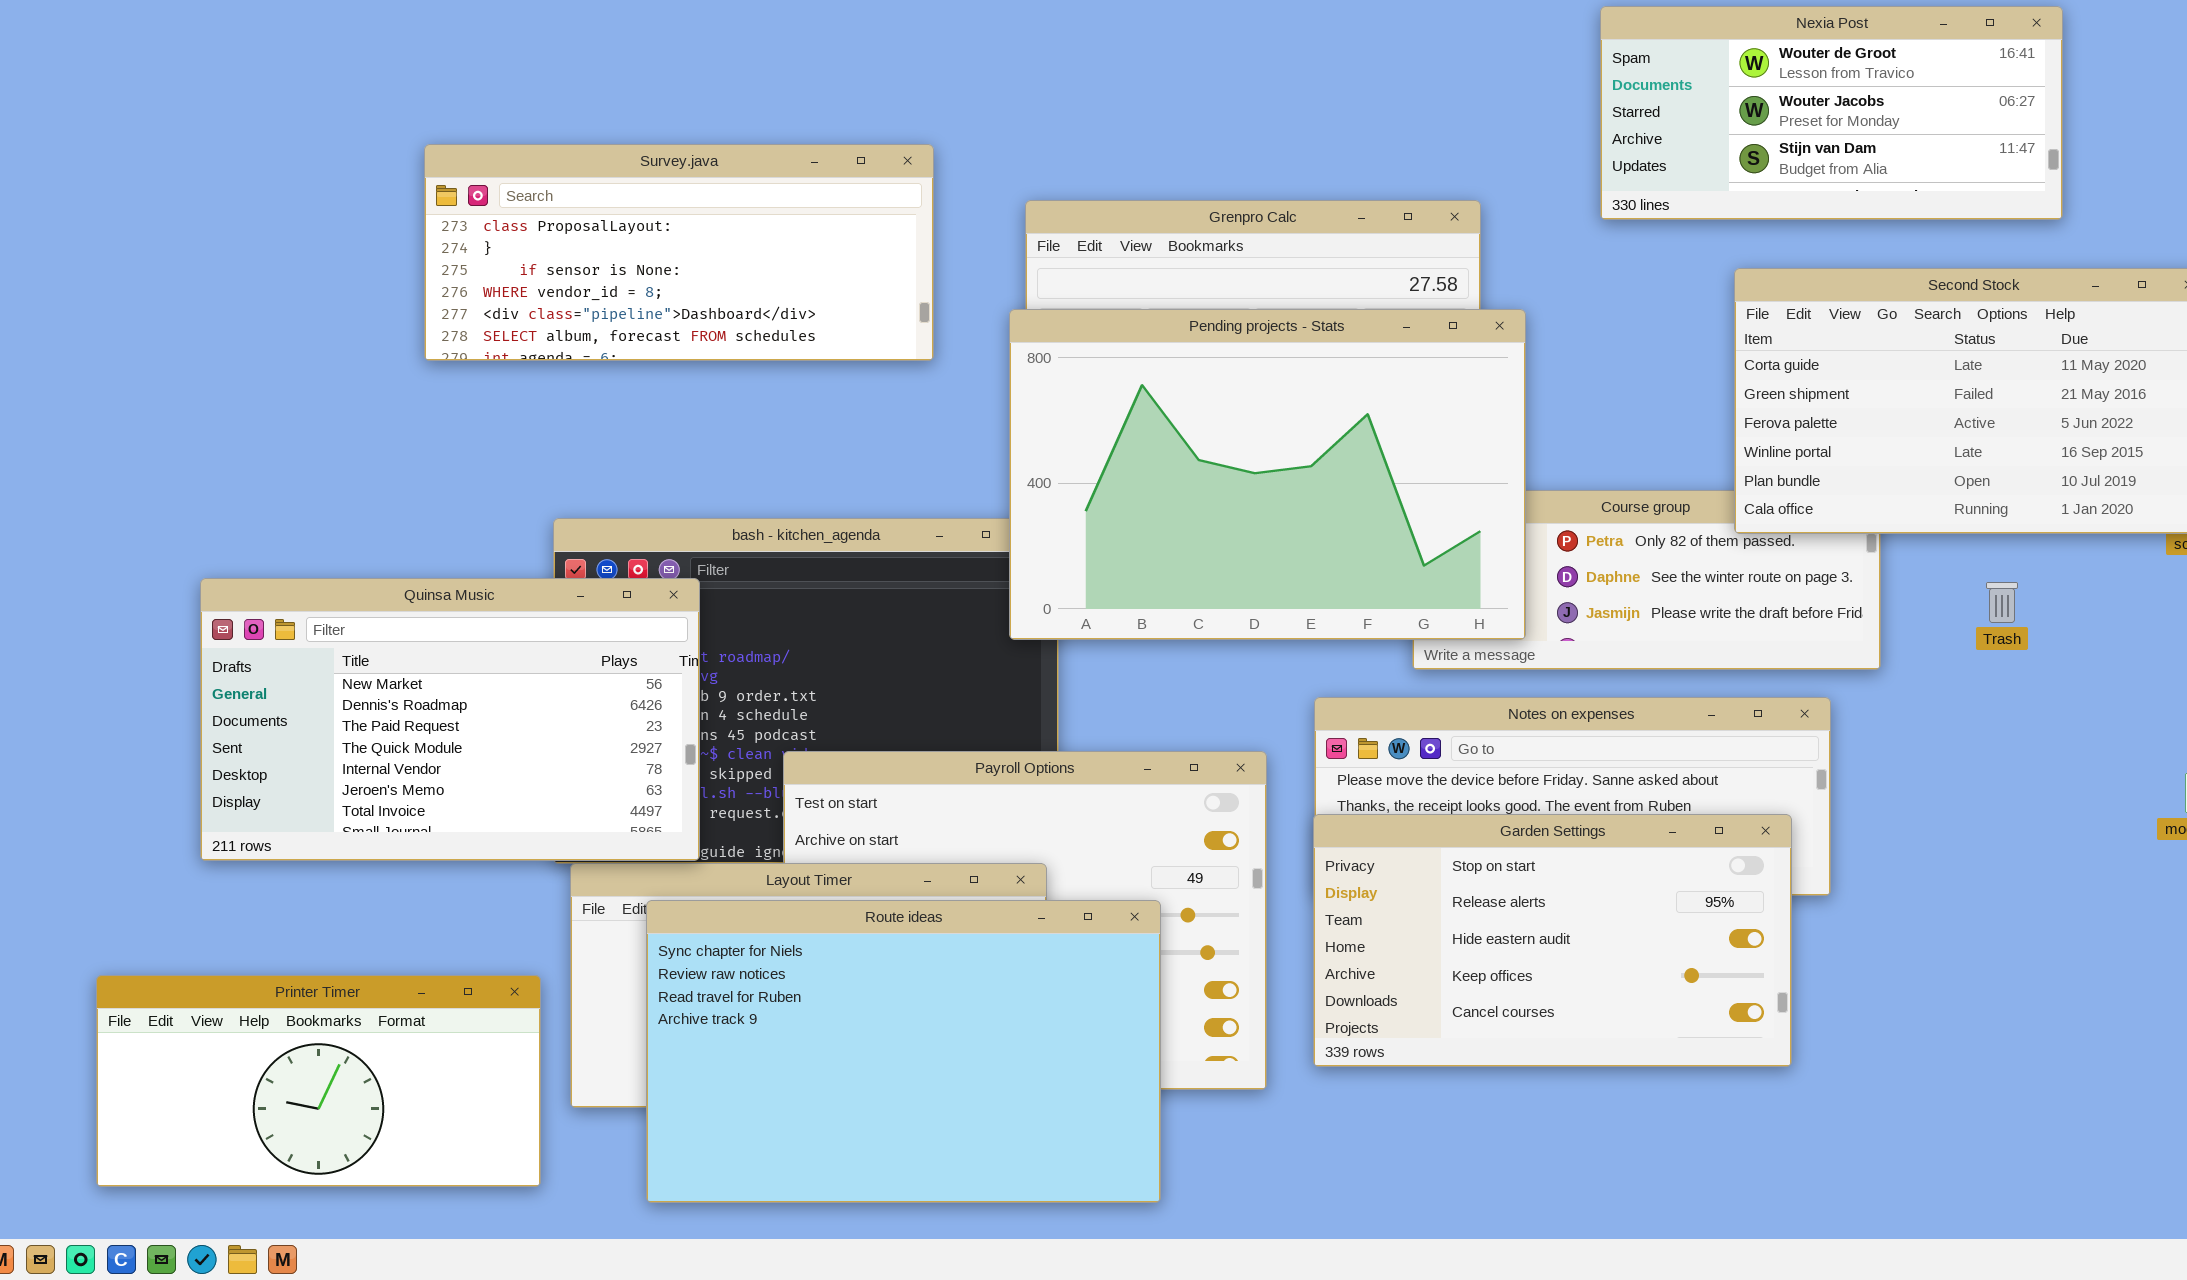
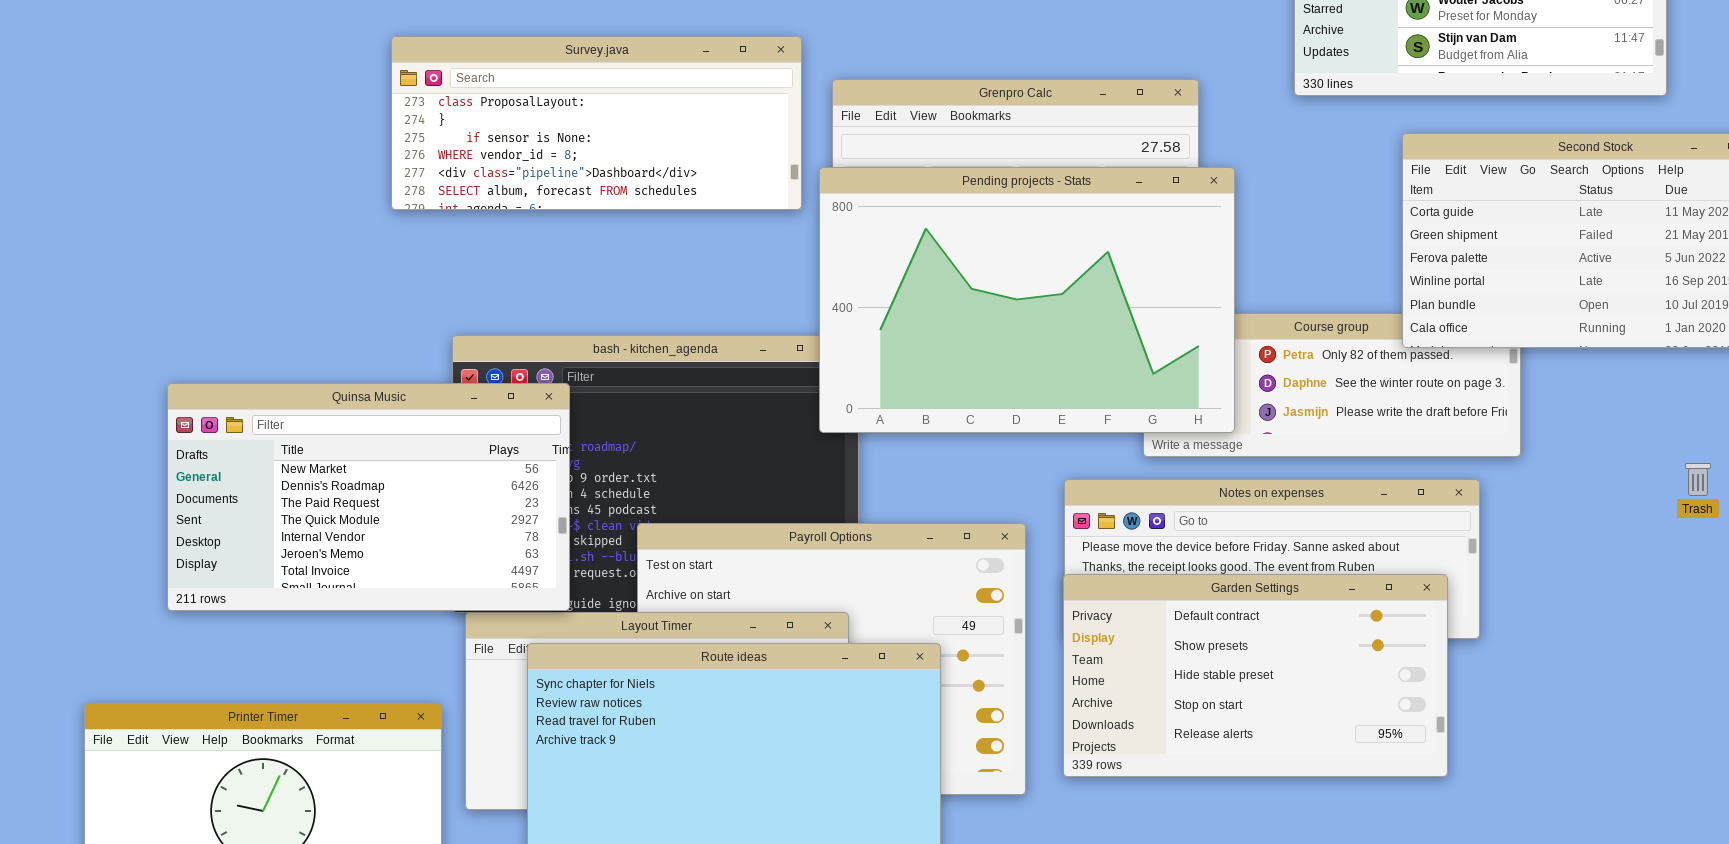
Survey.java: [424,144,934,361] -> [391,36,802,210], moved
Trash: [1986,582,2018,623] -> [1685,463,1711,496], moved
Garden Settings: [1313,814,1792,1067] -> [1063,574,1448,777], scrolled up 3 rows

